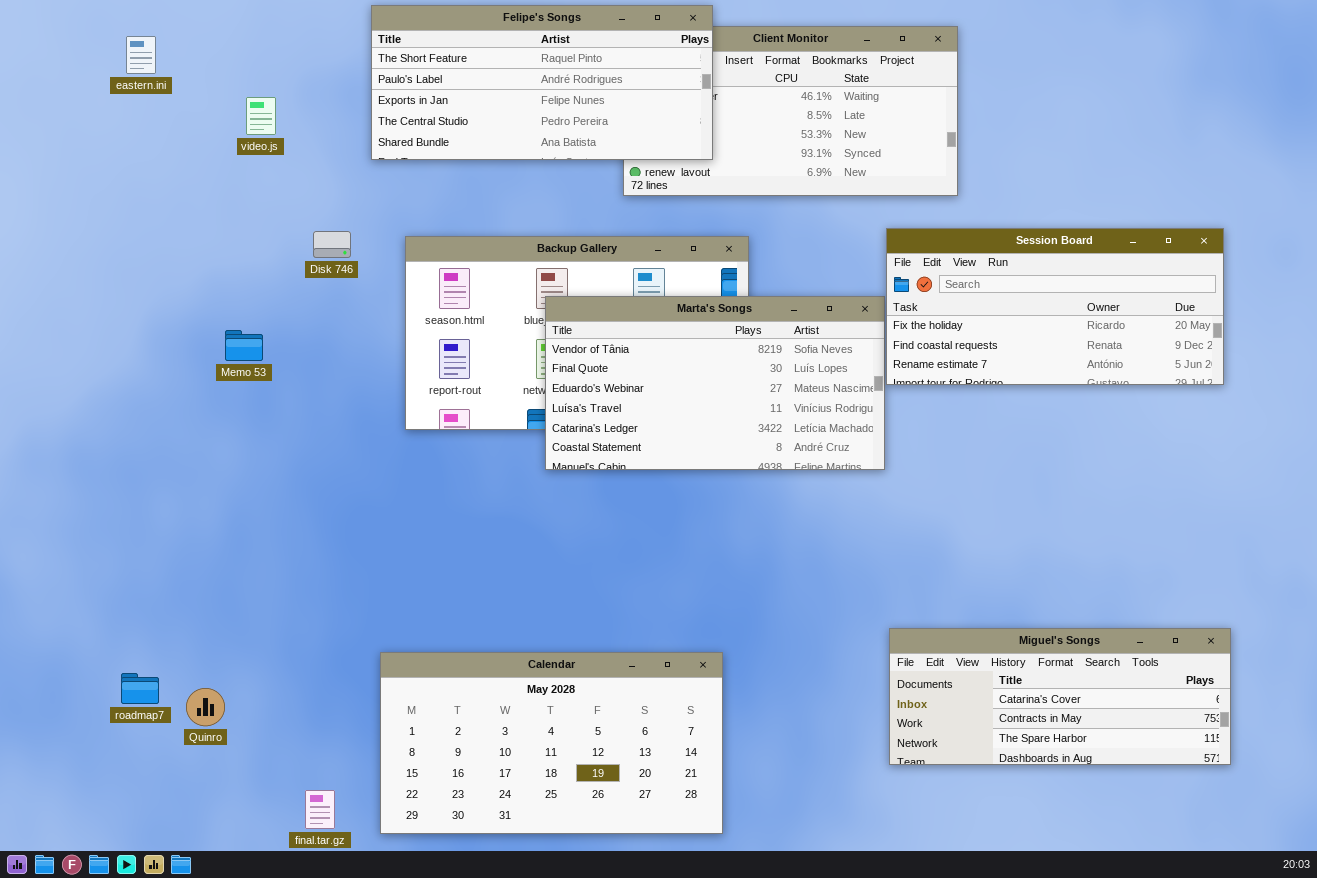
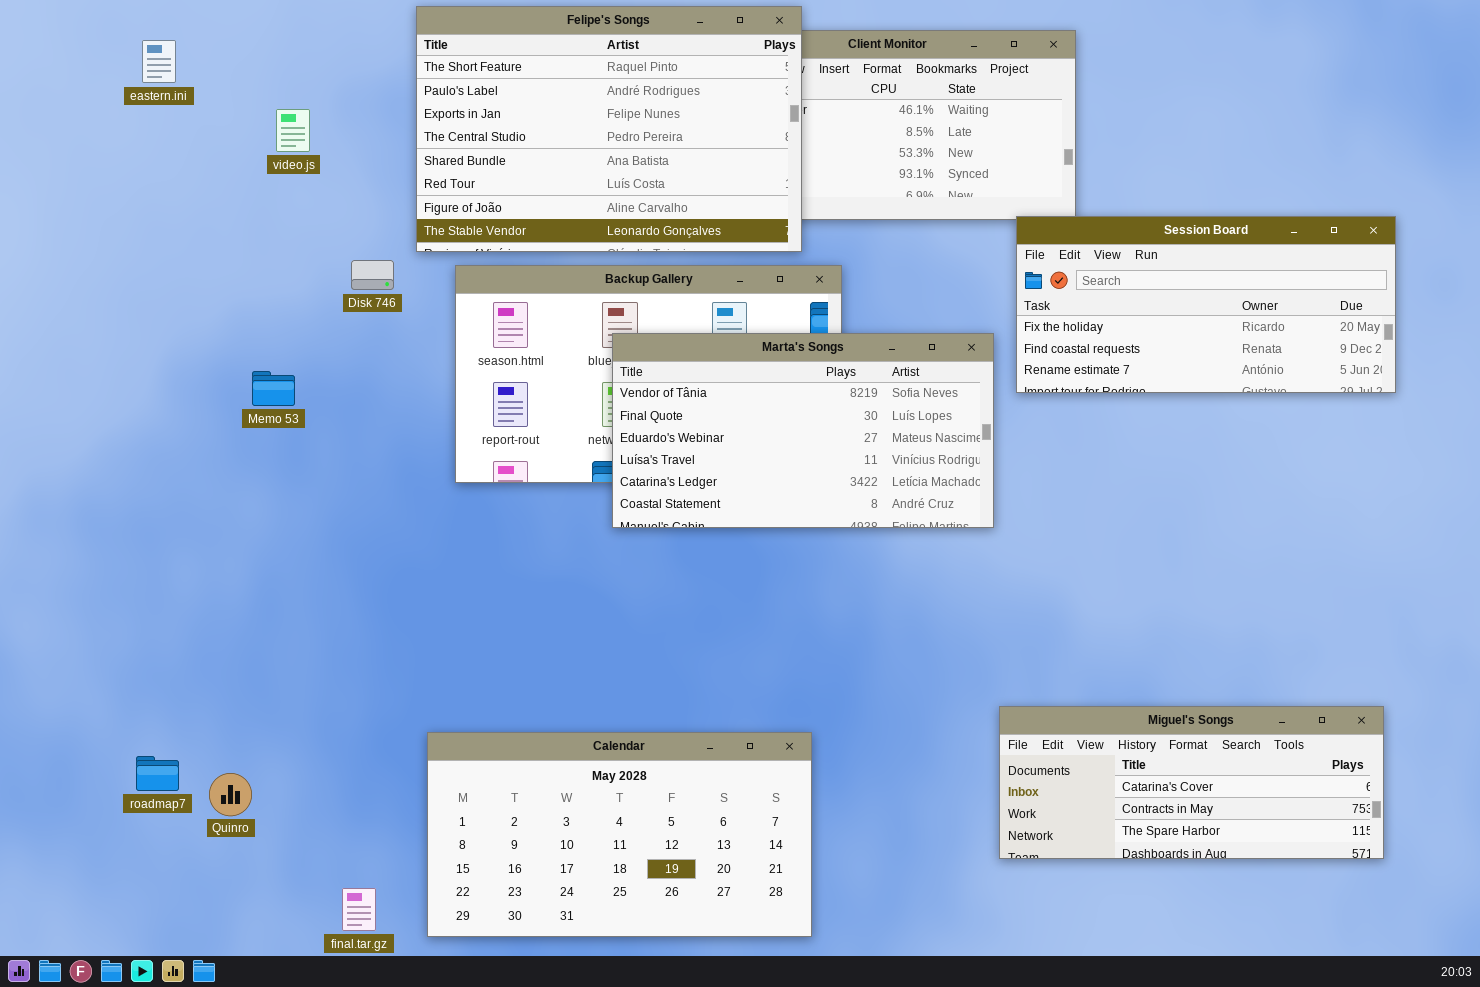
Felipe's Songs: [371,5,713,160] -> [416,6,802,252], resized
Session Board: [886,228,1224,385] -> [1016,216,1396,393], moved

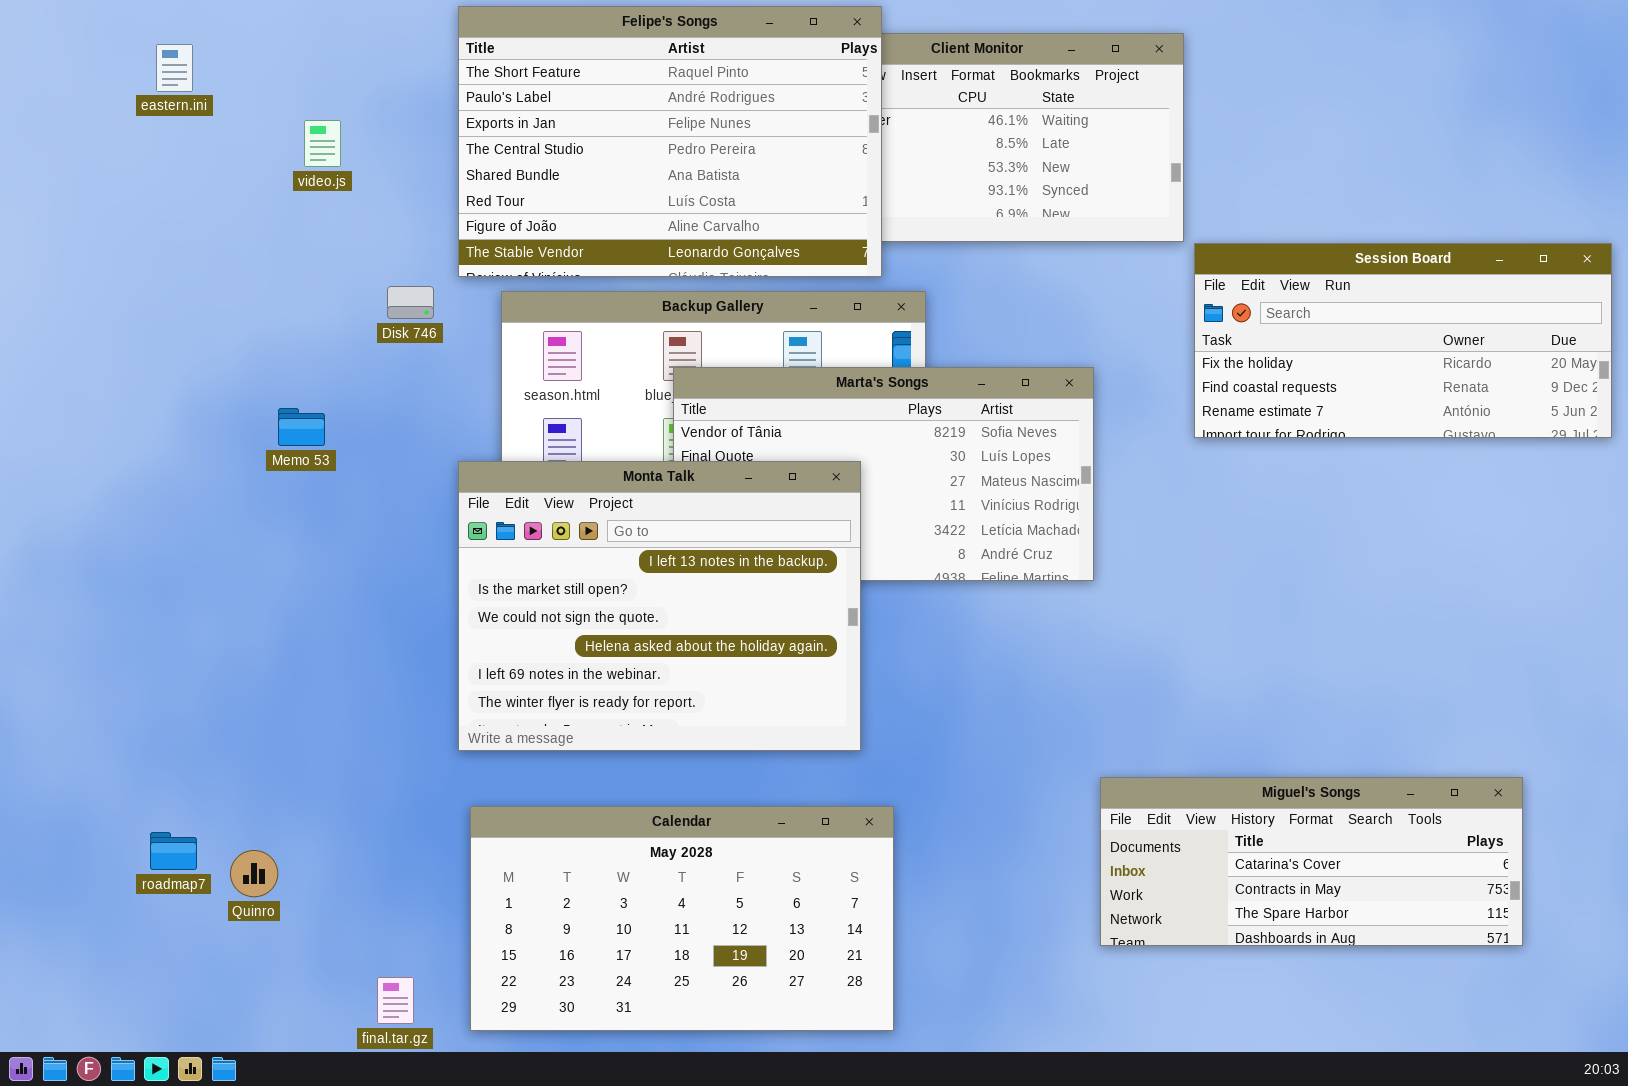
Session Board: [1016,216,1396,393] -> [1194,243,1612,438], moved
Monta Talk: none -> [458,461,861,751], opened

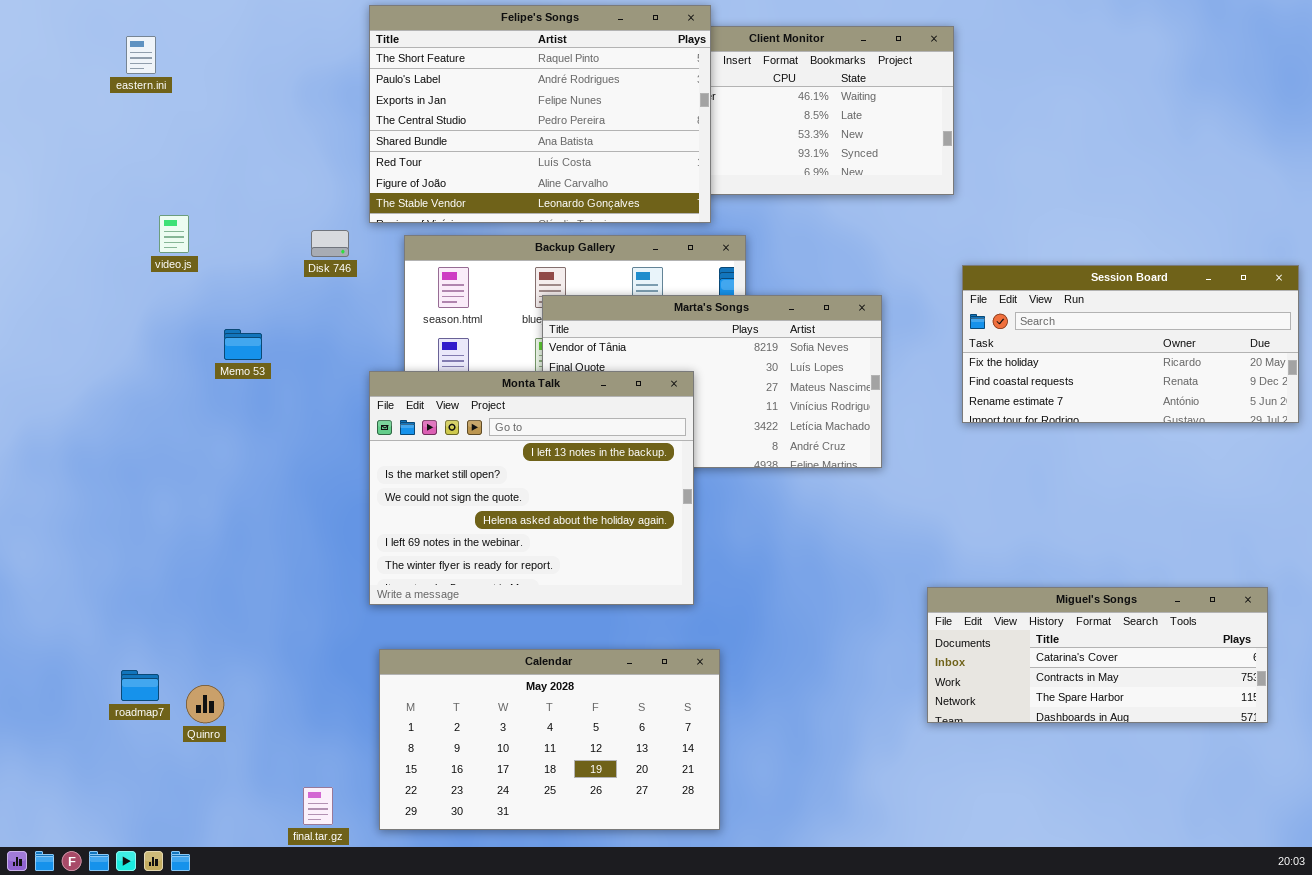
video.js: [304,120,341,167] -> [159,215,189,253], moved
Session Board: [1194,243,1612,438] -> [962,265,1299,423], moved
Miguel's Songs: [1100,777,1523,946] -> [927,587,1268,723], moved

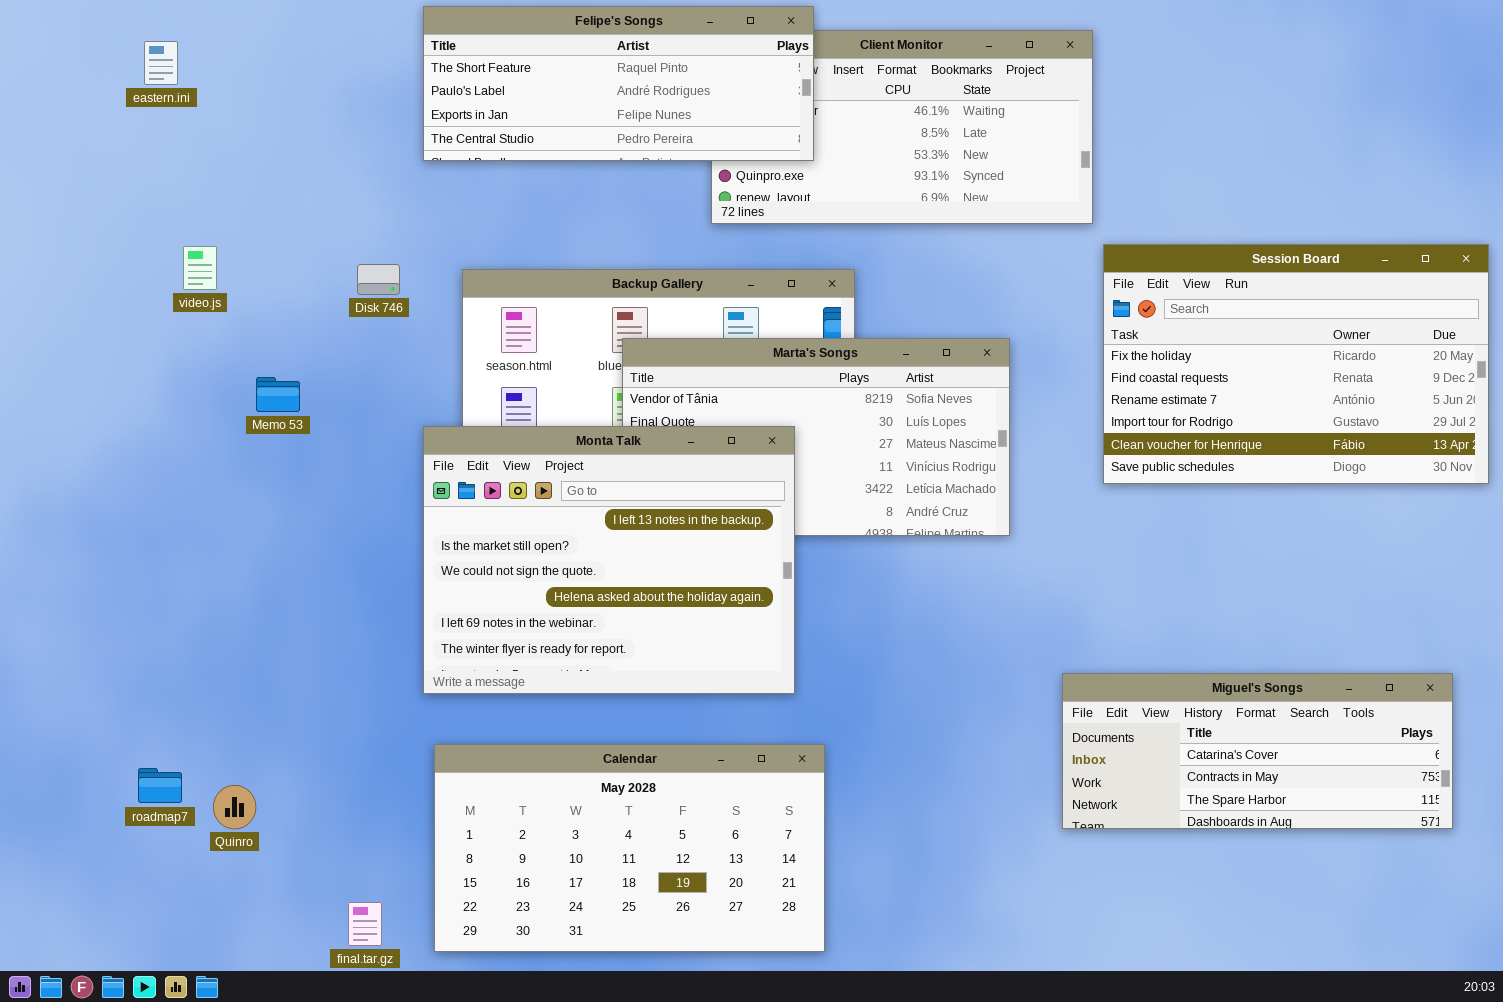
Felipe's Songs: [369,5,711,223] -> [423,6,814,161], resized
Session Board: [962,265,1299,423] -> [1103,244,1489,484], resized

